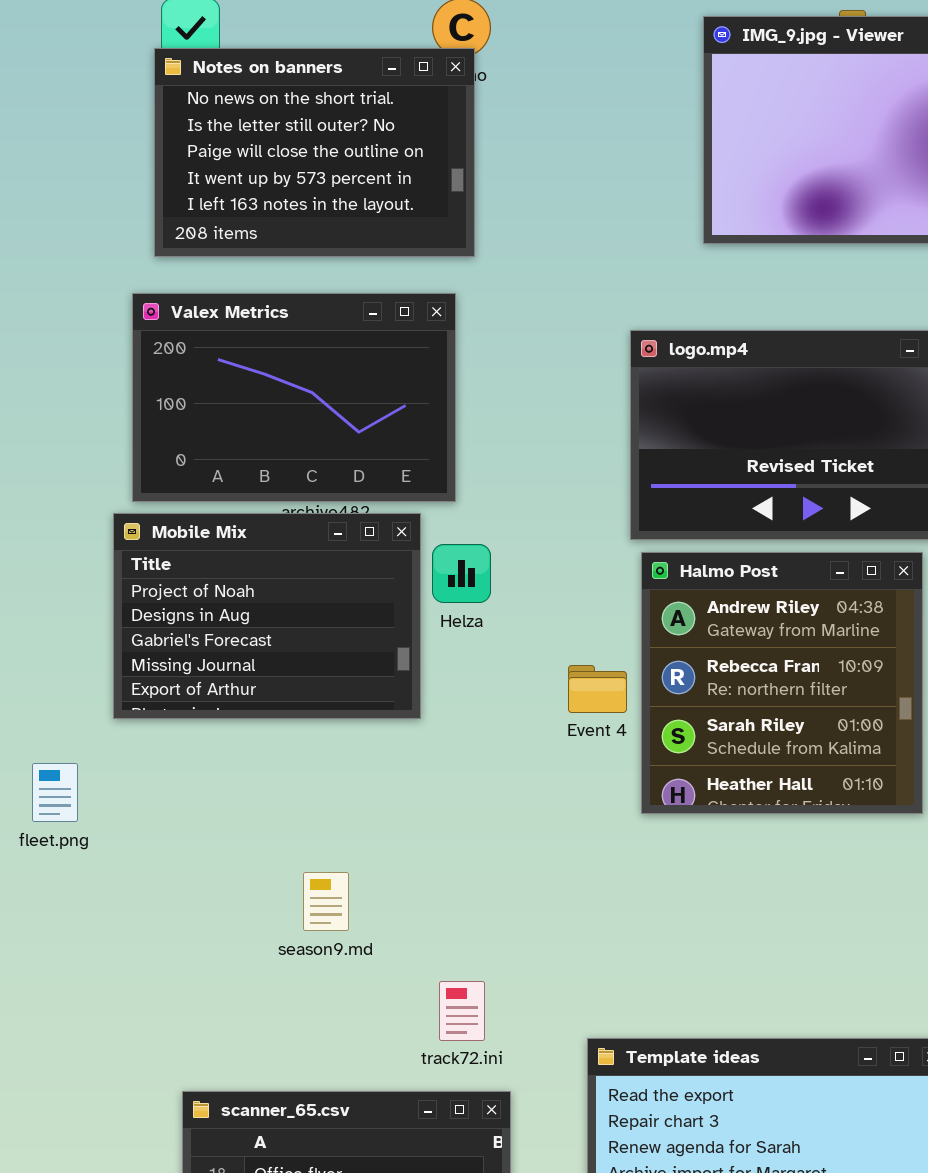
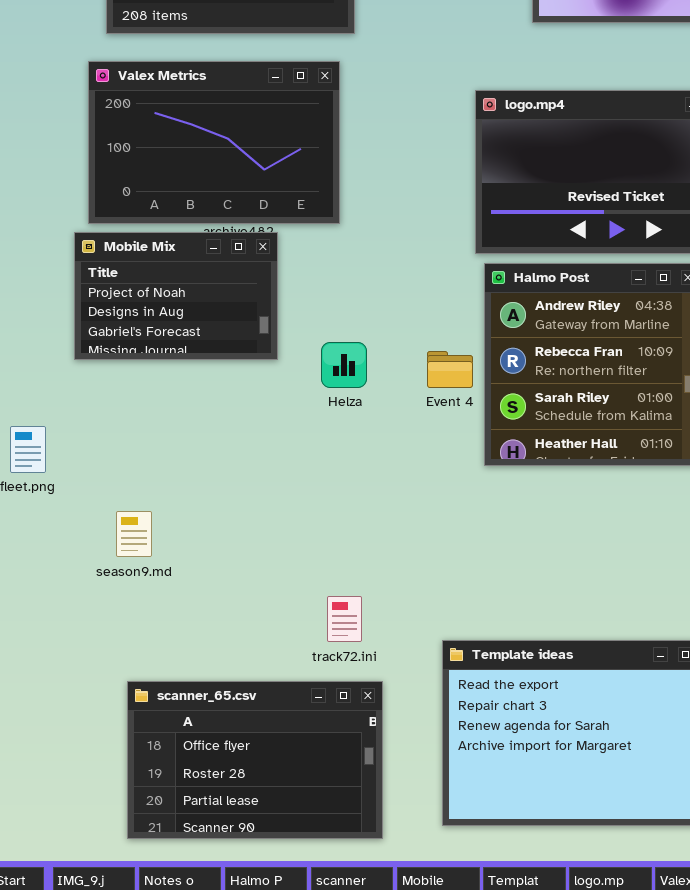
Mobile Mix: [113,513,421,719] -> [74,232,278,360], resized
Helza: [432,544,491,603] -> [321,342,367,388], moved
season9.md: [303,872,349,931] -> [116,511,152,557], moved

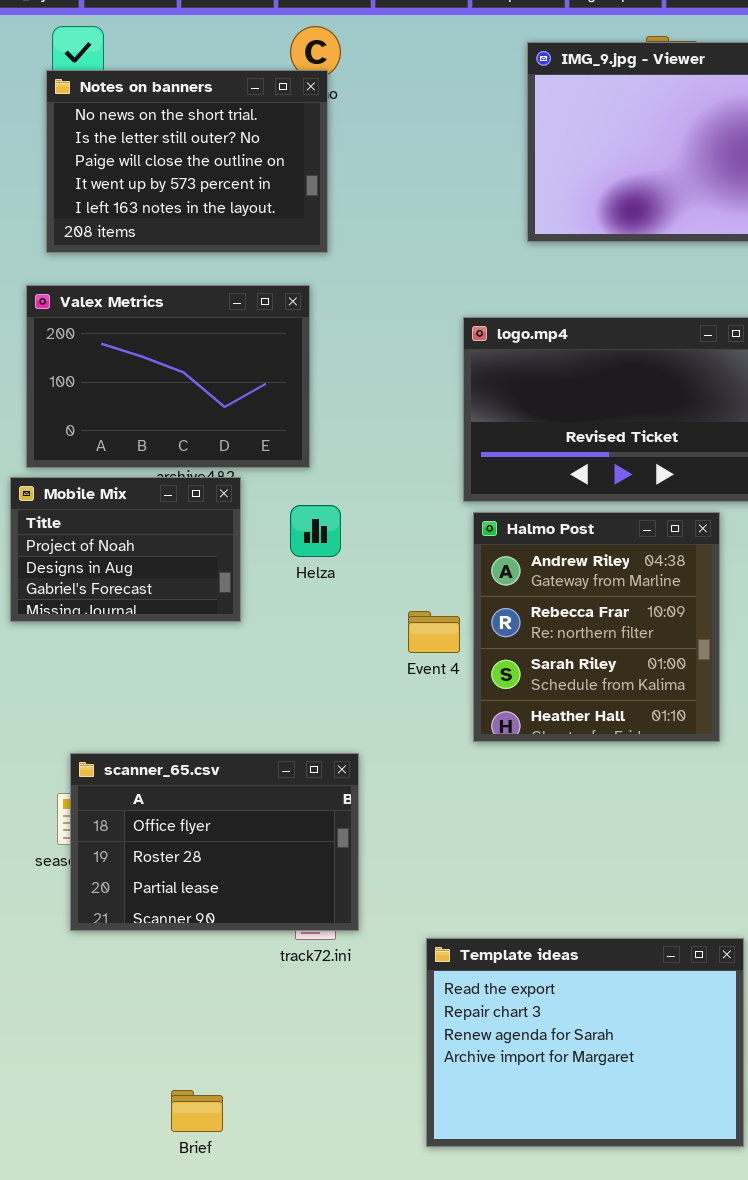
Helza: [321,342,367,388] -> [290,505,341,557], moved
scanner_65.csv: [127,681,383,839] -> [70,753,359,931], moved

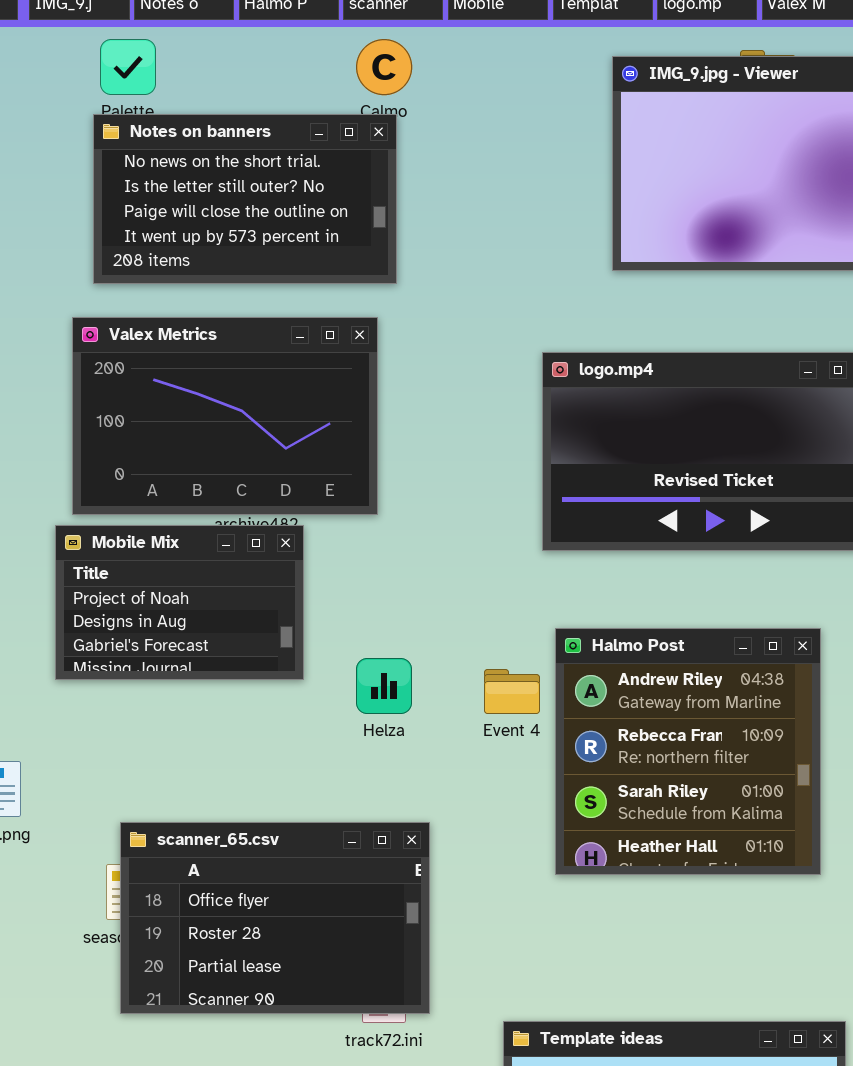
Notes on banners: [46,70,328,253] -> [93,114,397,284], resized
Helza: [290,505,341,557] -> [356,658,412,714], moved
Halmo Post: [473,512,720,742] -> [555,628,821,875], moved

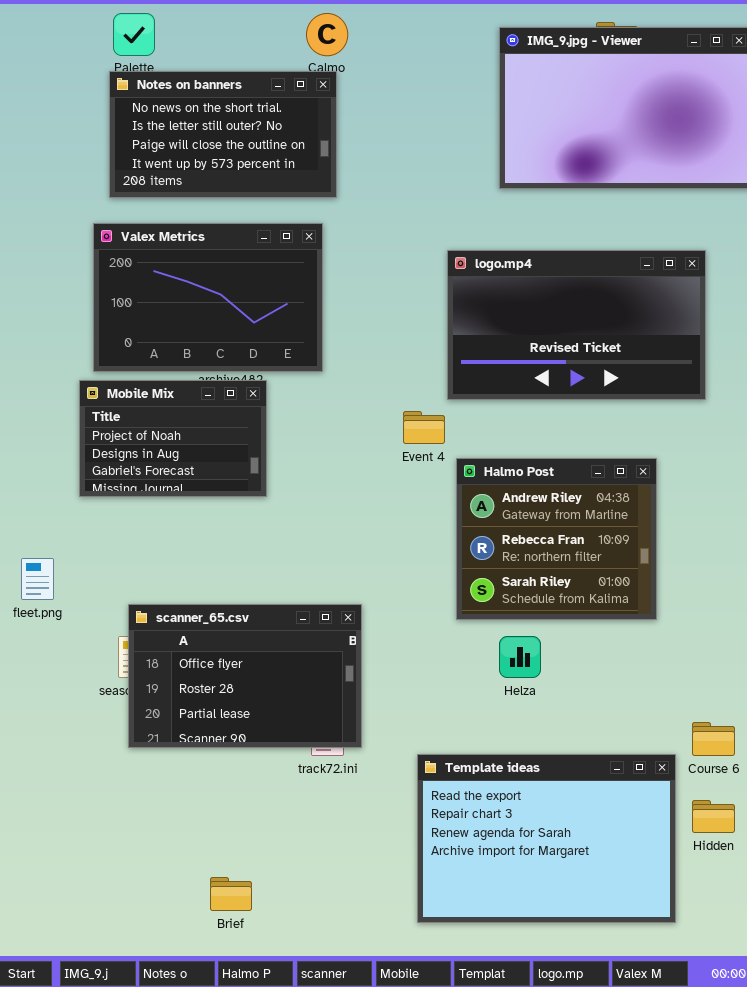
Halmo Post: [555,628,821,875] -> [456,458,657,620], resized
Helza: [356,658,412,714] -> [499,636,541,678], moved
Event 4: [484,669,540,714] -> [403,411,445,444], moved

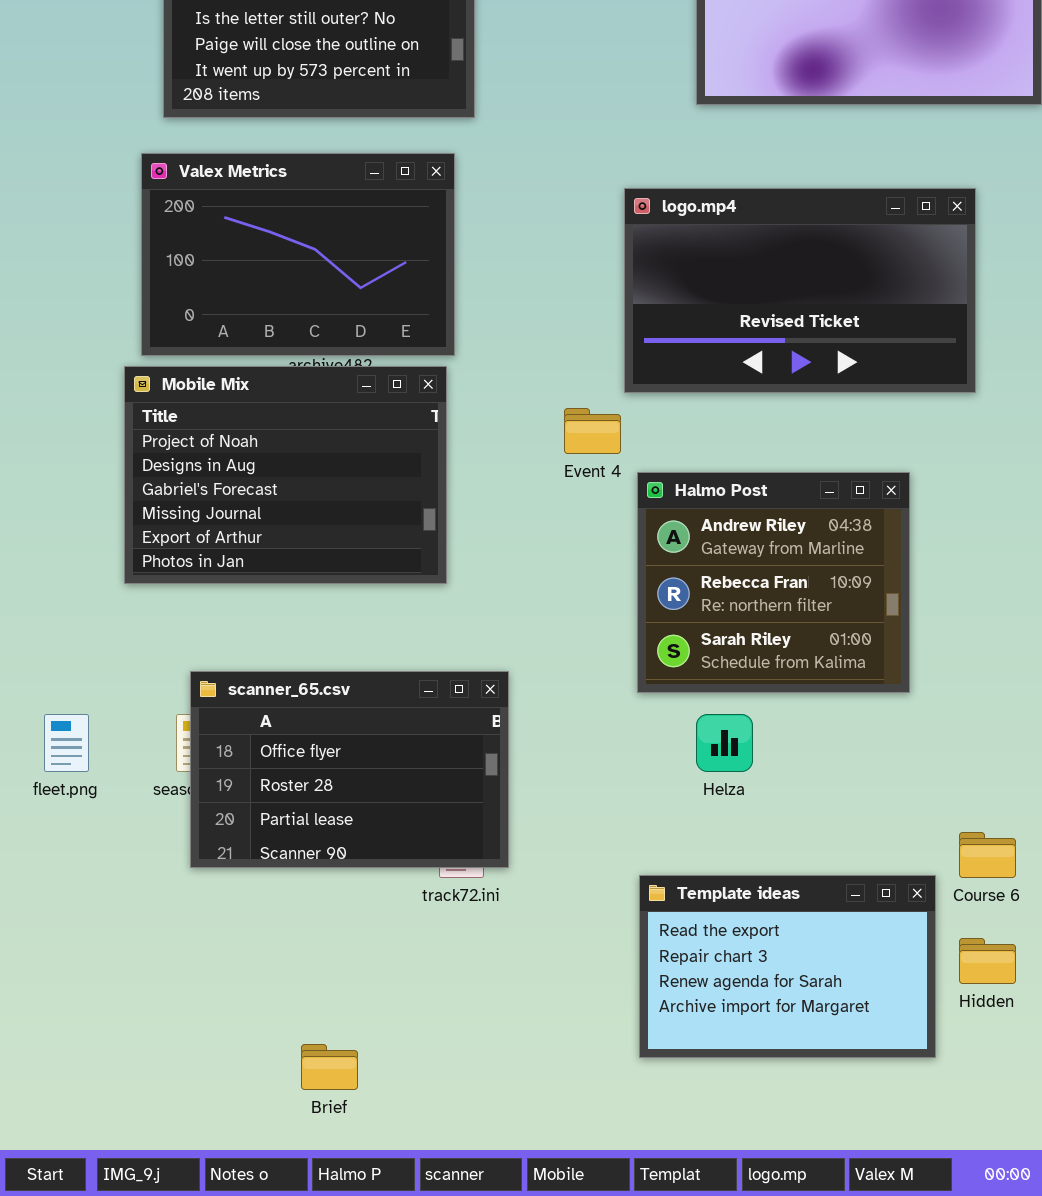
Mobile Mix: [79,380,267,497] -> [124,366,447,584], resized
fleet.png: [21,558,54,600] -> [44,714,89,772], moved
Template ideas: [417,754,676,923] -> [639,875,936,1058], resized

